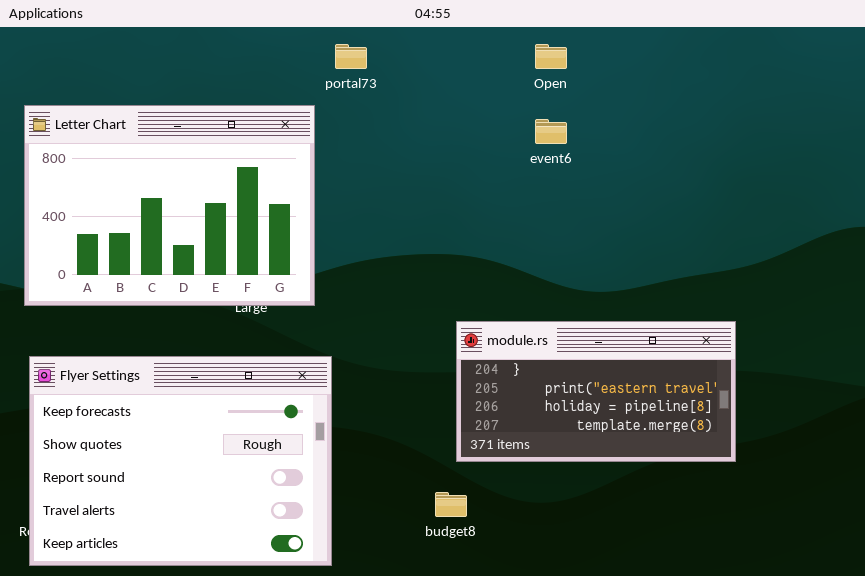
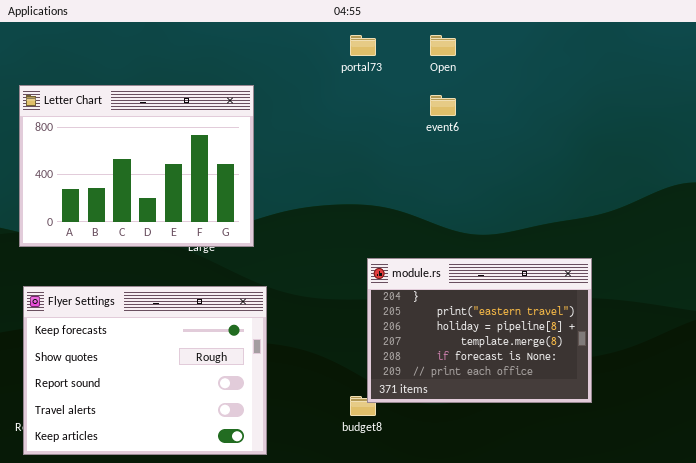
portal73: [335,44,367,69] -> [350,35,376,56], moved
module.rs: [456,321,736,462] -> [367,258,592,403], resized

